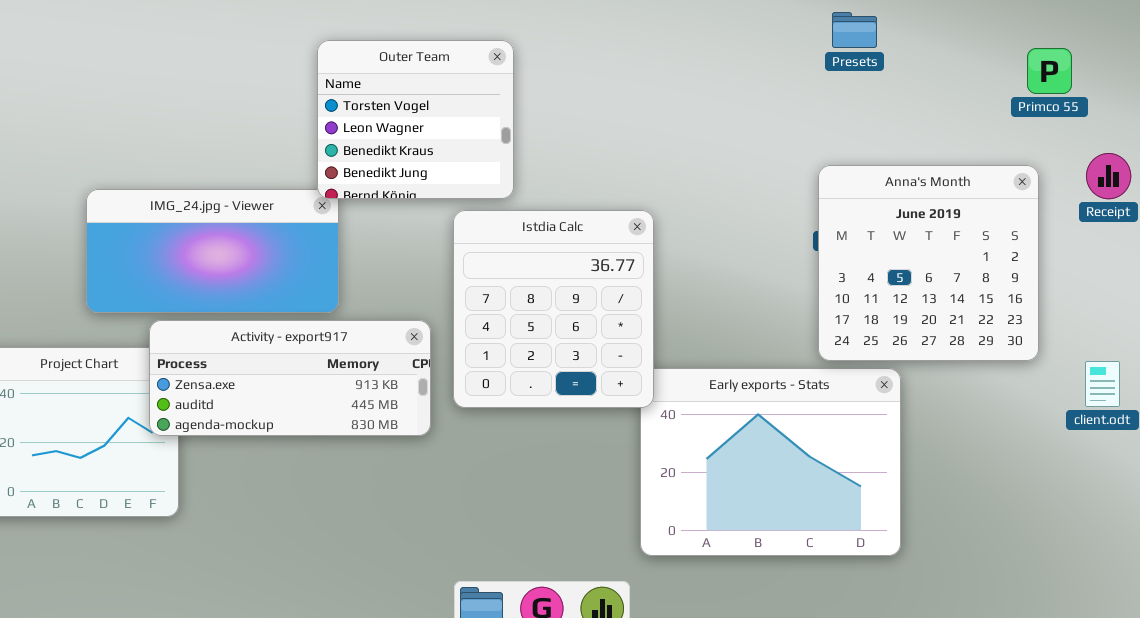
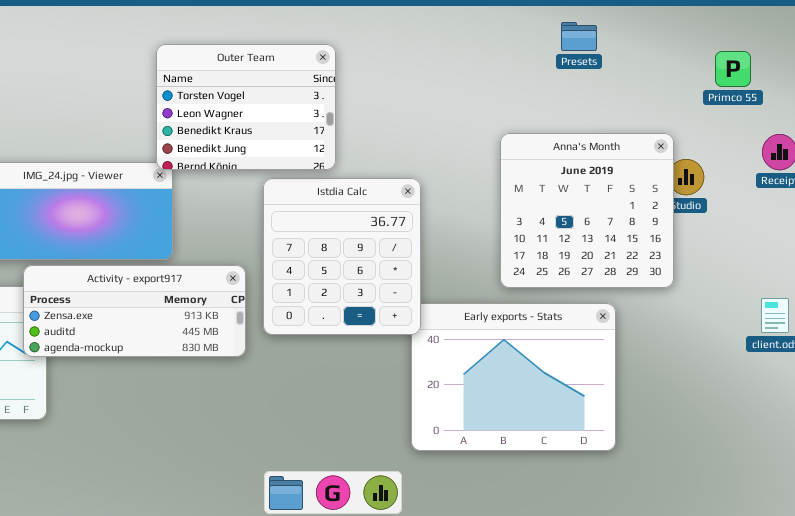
Outer Team: [317,40,514,199] -> [156,44,336,170], resized
Anna's Month: [818,165,1039,361] -> [500,133,674,288], moved

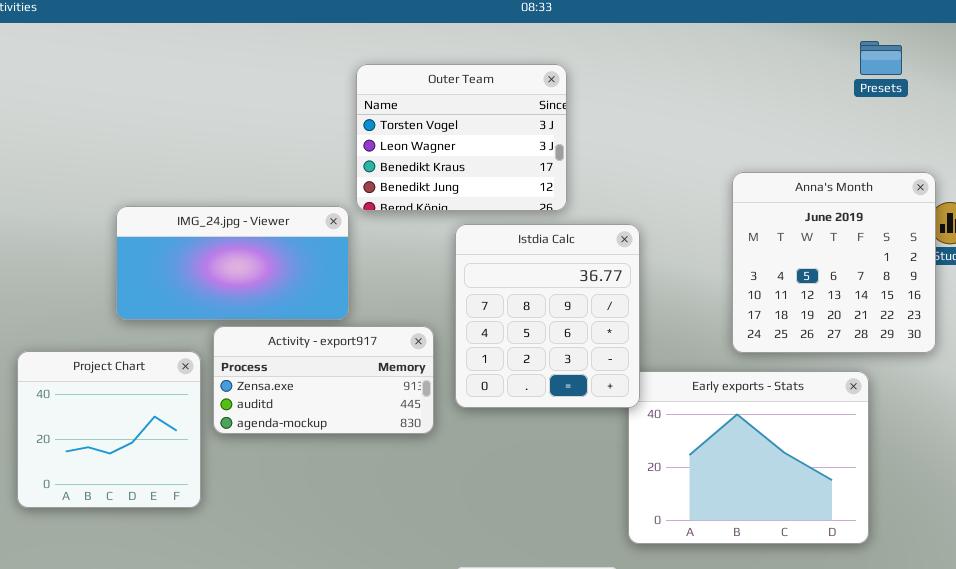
Presets: [561,22,597,51] -> [860,41,902,75], moved
Outer Team: [156,44,336,170] -> [356,64,567,211], moved
Activity - export917: [23,265,246,357] -> [213,326,434,434], resized

